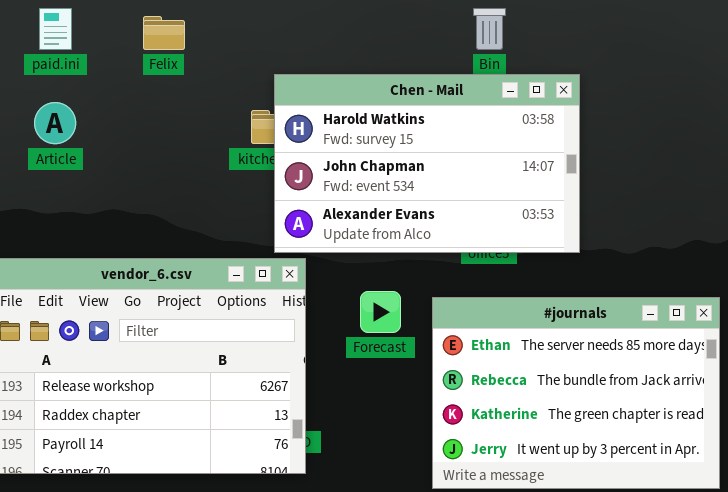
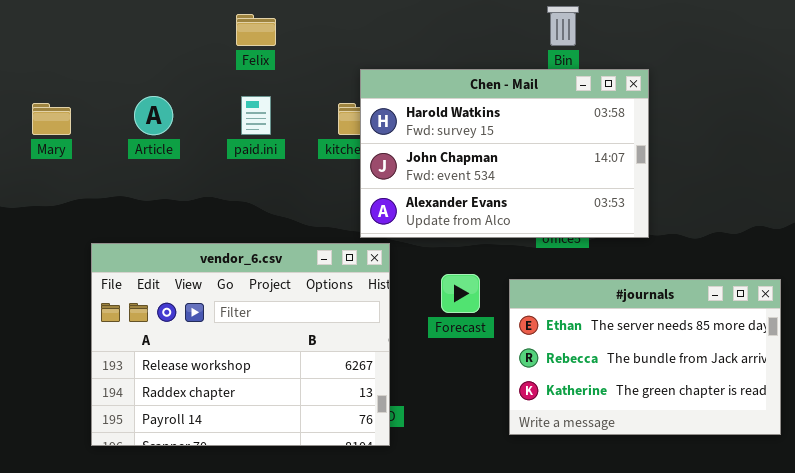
paid.ini: [39,8,72,50] -> [241,96,271,135], moved
#journals: [432,297,720,489] -> [509,279,781,435], resized

